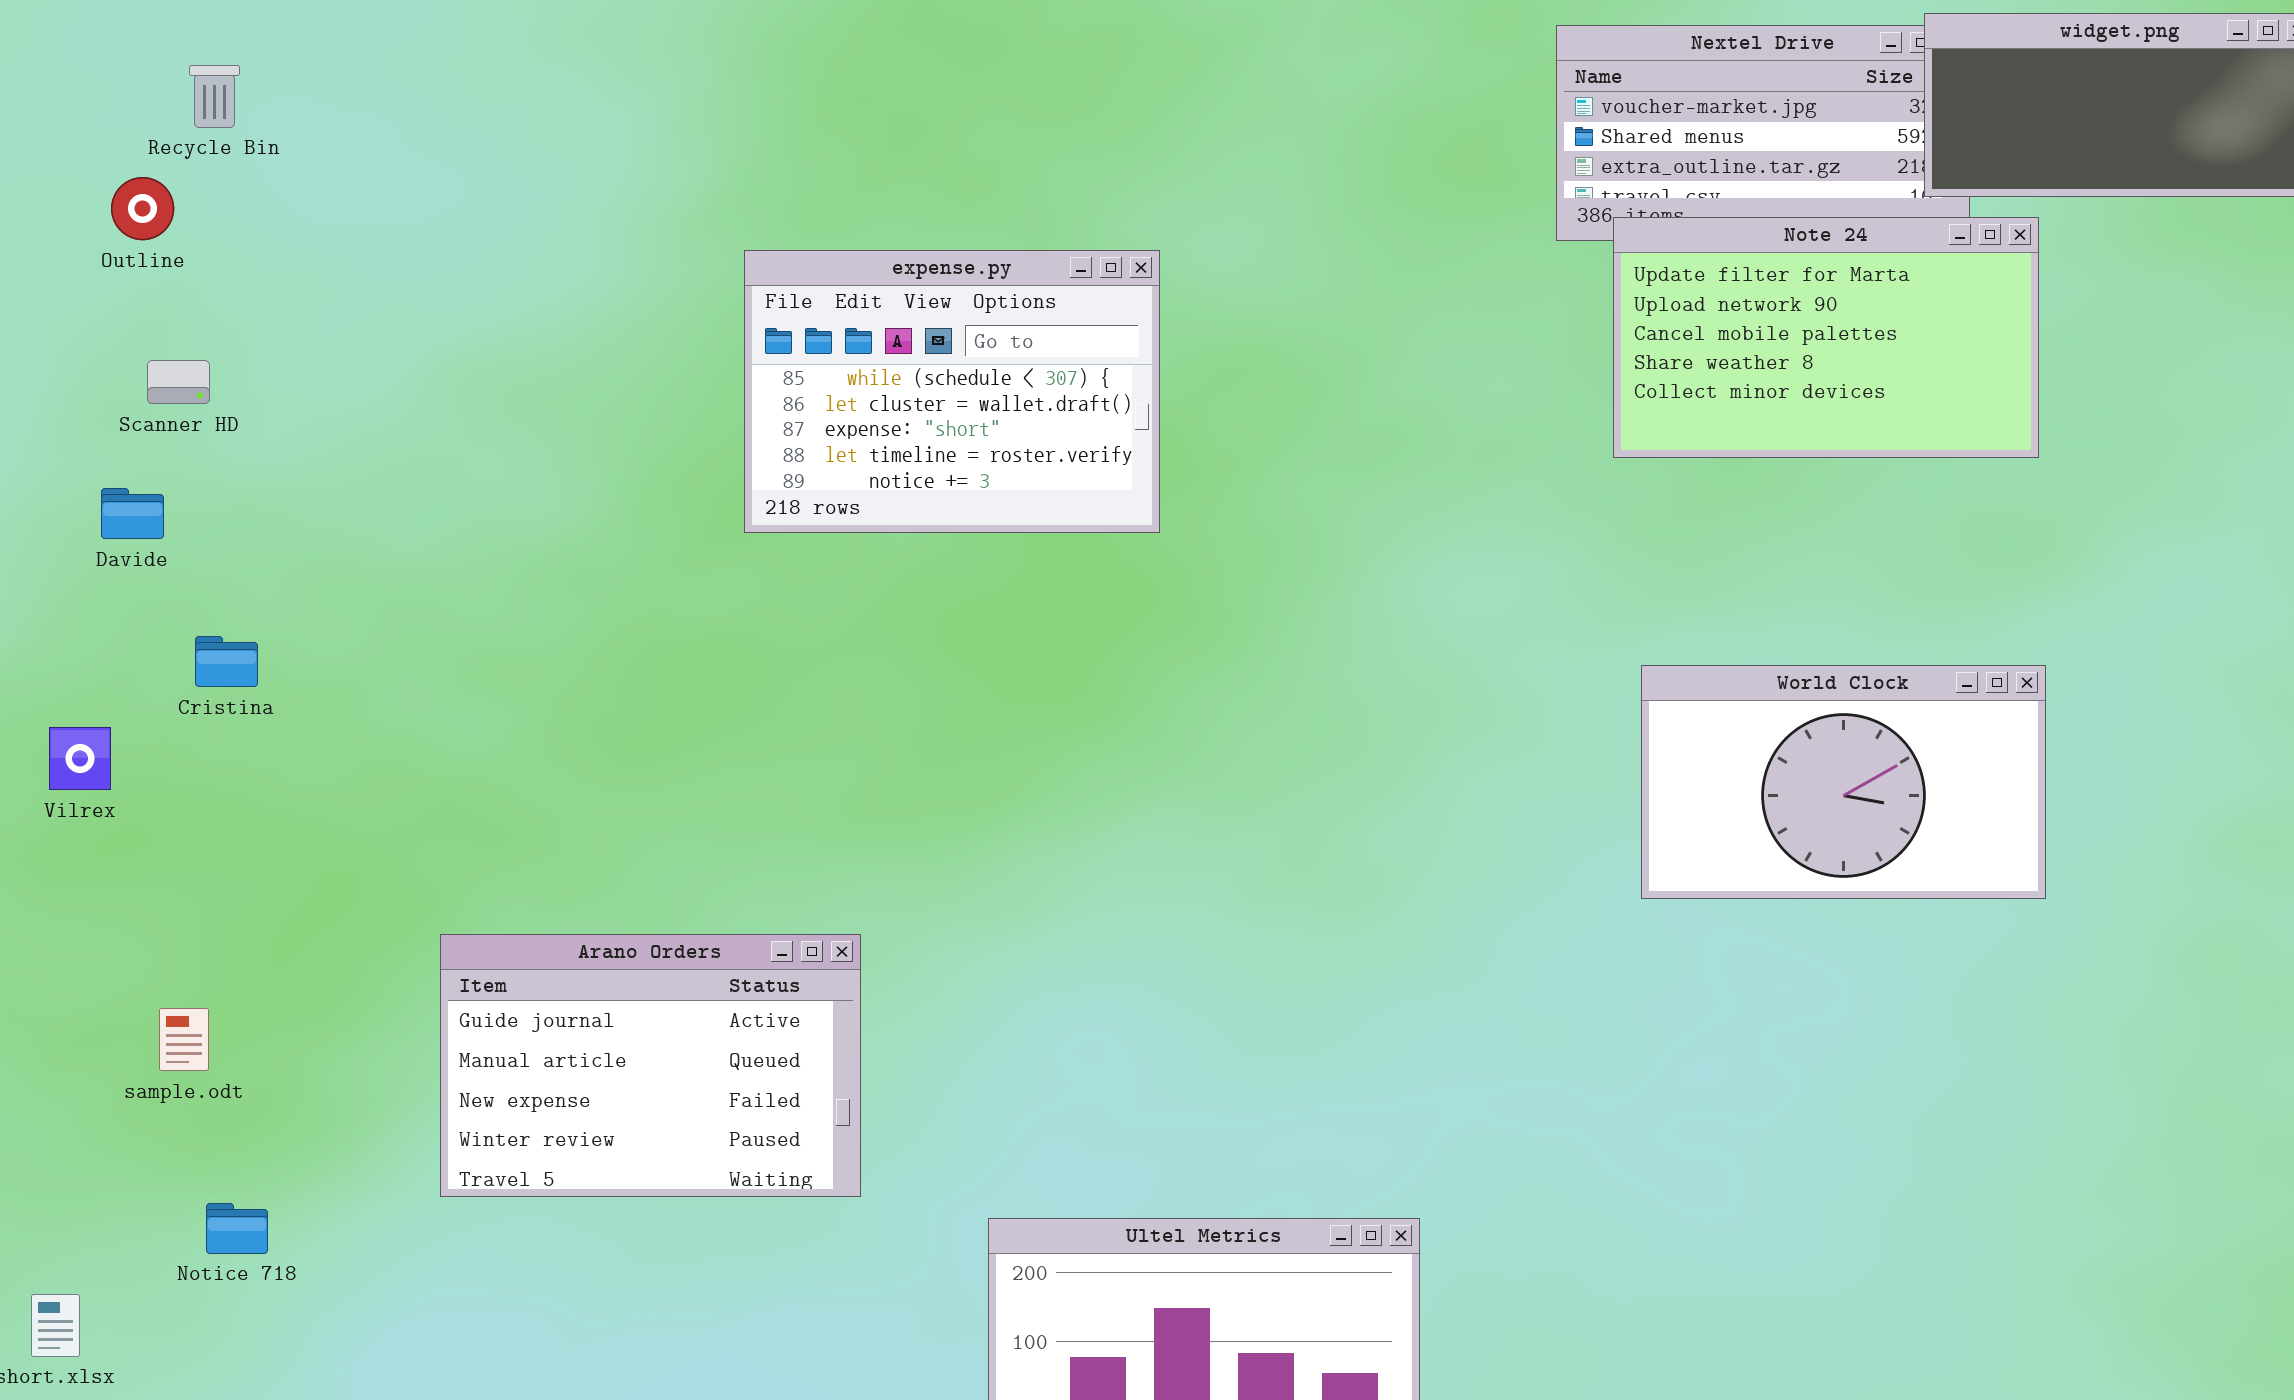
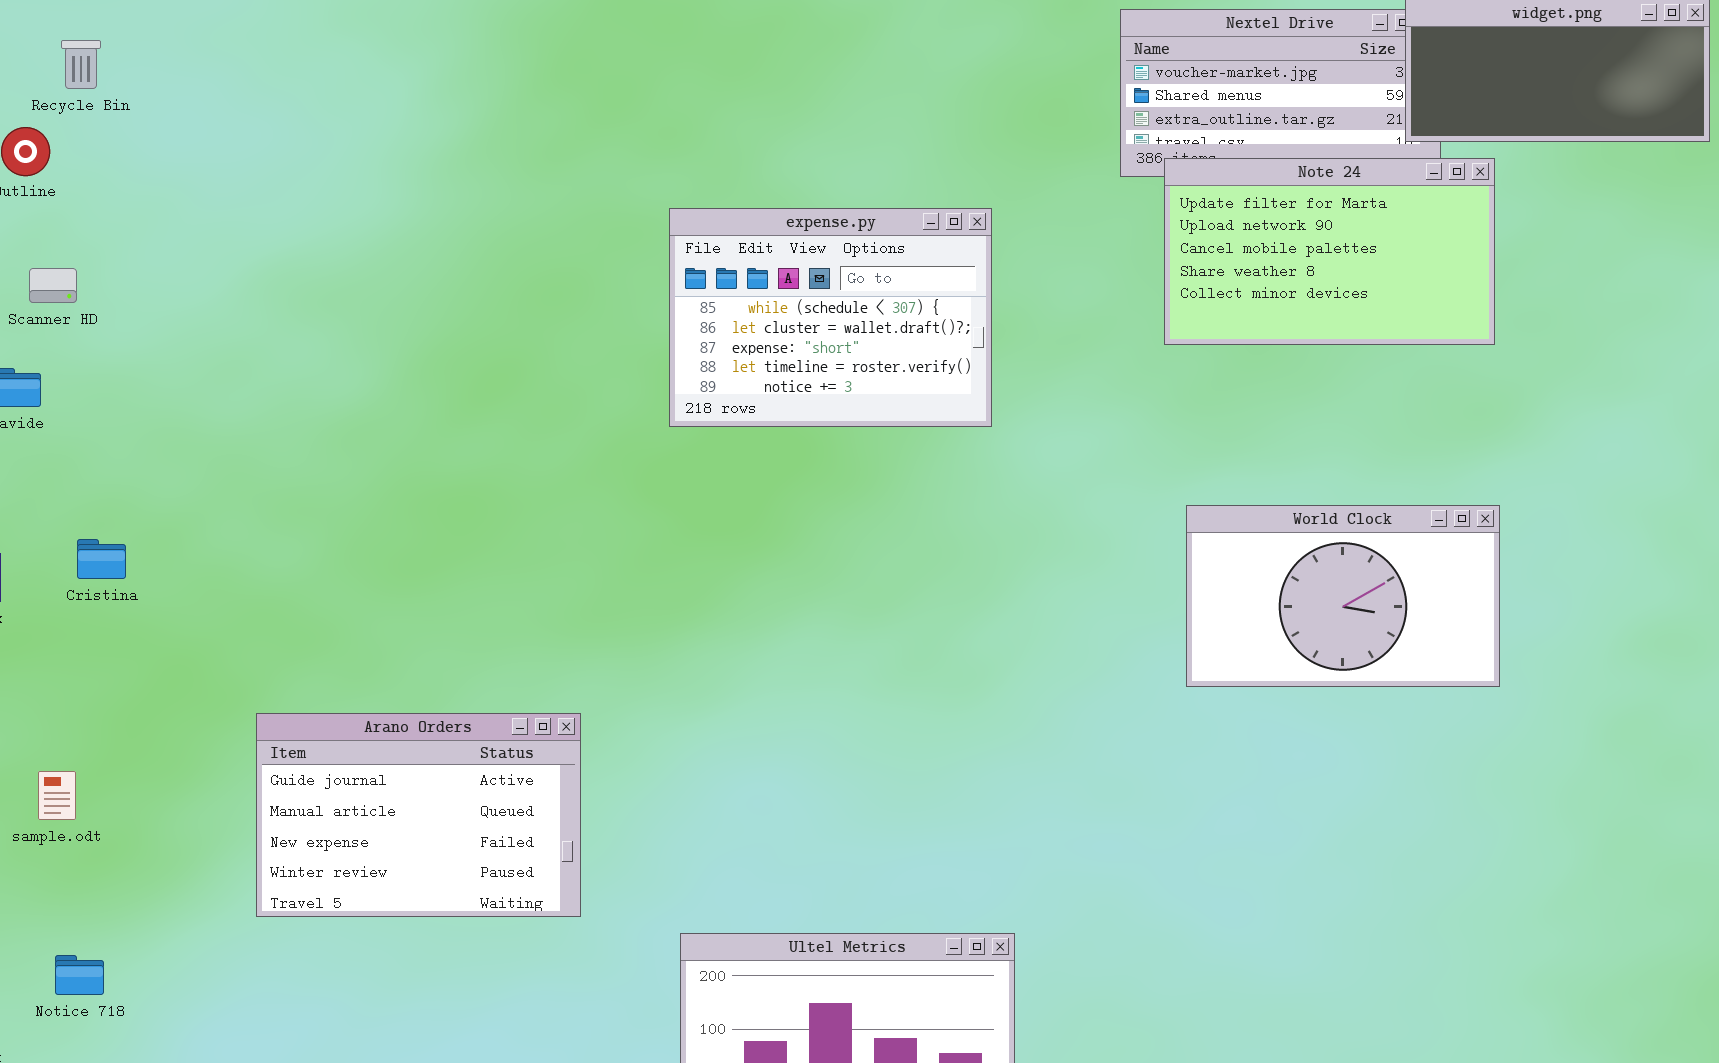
expense.py: [744,250,1160,533] -> [669,208,992,427], moved
Cristina: [195,636,258,687] -> [77,539,126,579], moved
Notice 718: [206,1203,268,1254] -> [55,955,104,995], moved

